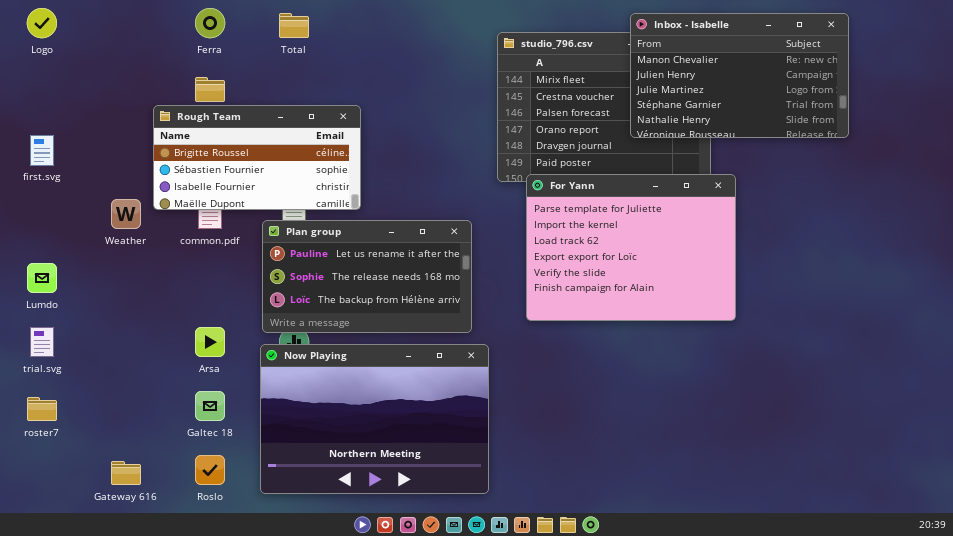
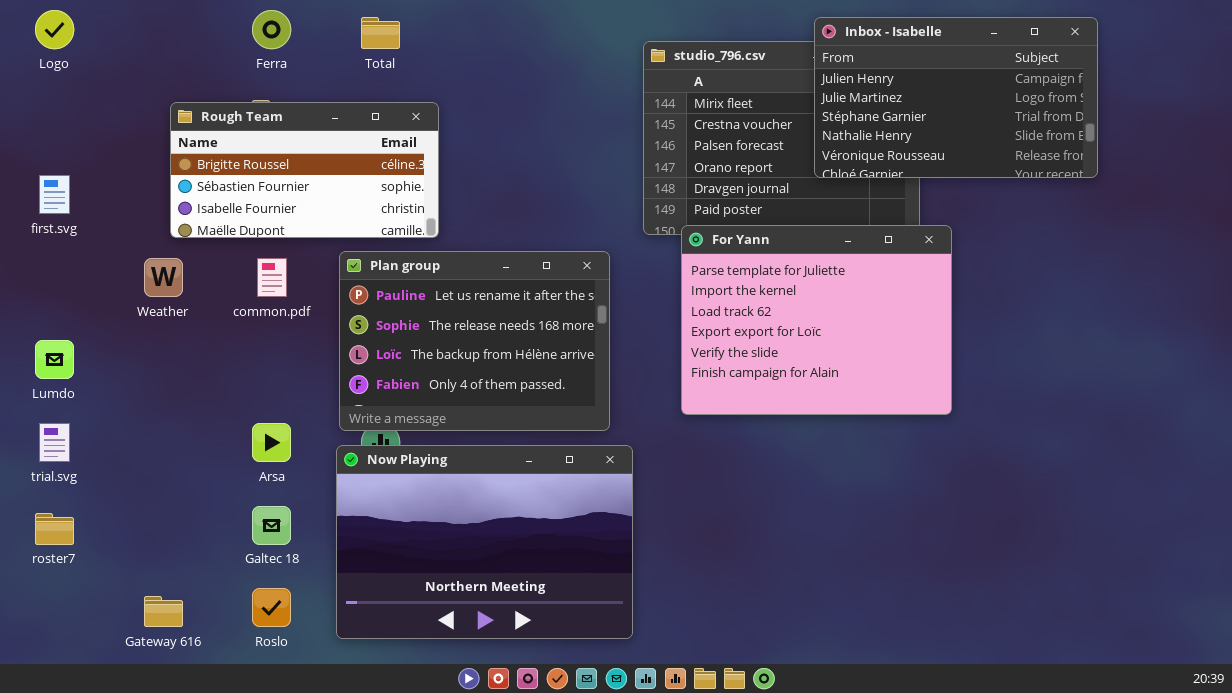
Inbox - Isabelle: [630,13,849,138] -> [814,17,1098,178], scrolled down 1 row
Rough Team: [153,105,361,210] -> [170,102,439,238], moved
Plan group: [262,220,472,333] -> [339,251,610,431], resized

